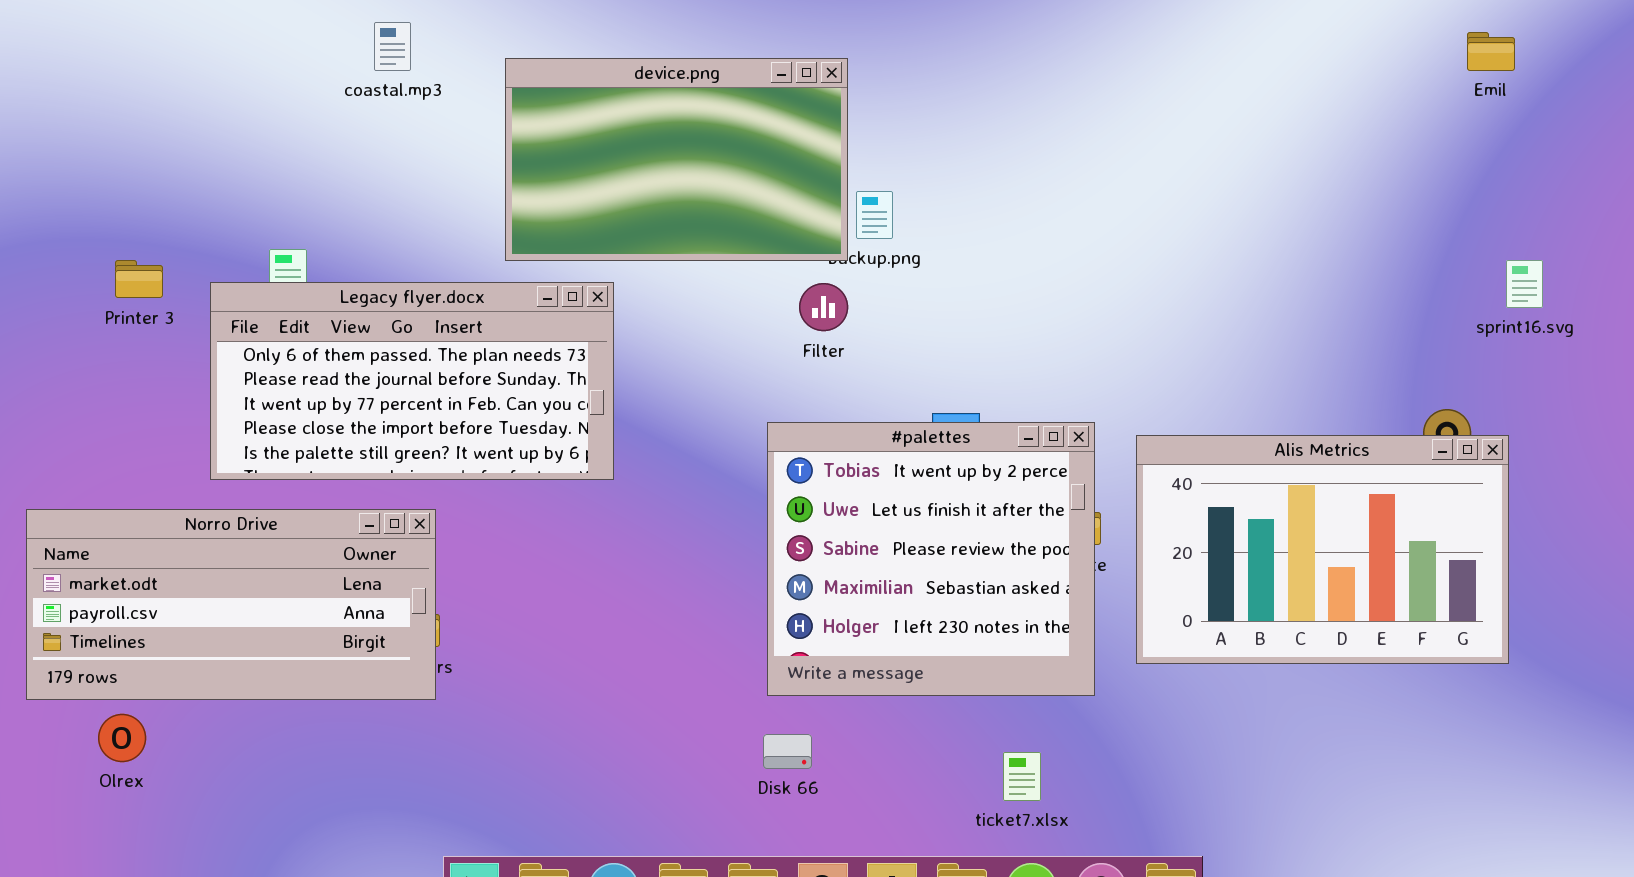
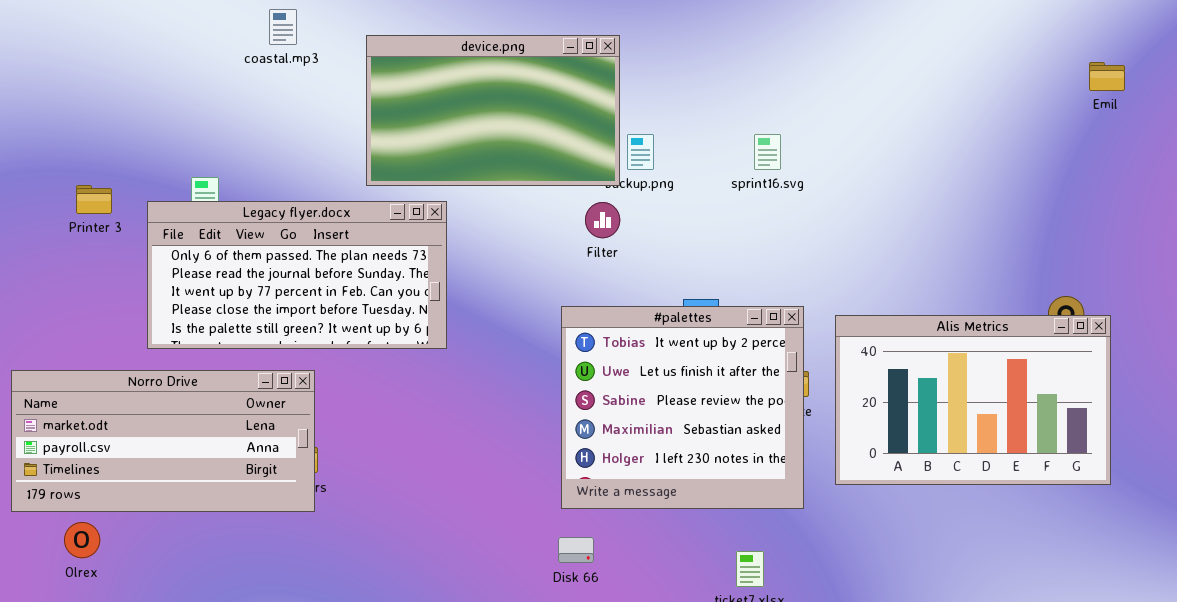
Emil: [1467,32,1515,71] -> [1089,62,1125,91], moved
sprint16.svg: [1506,260,1543,308] -> [754,134,781,170], moved

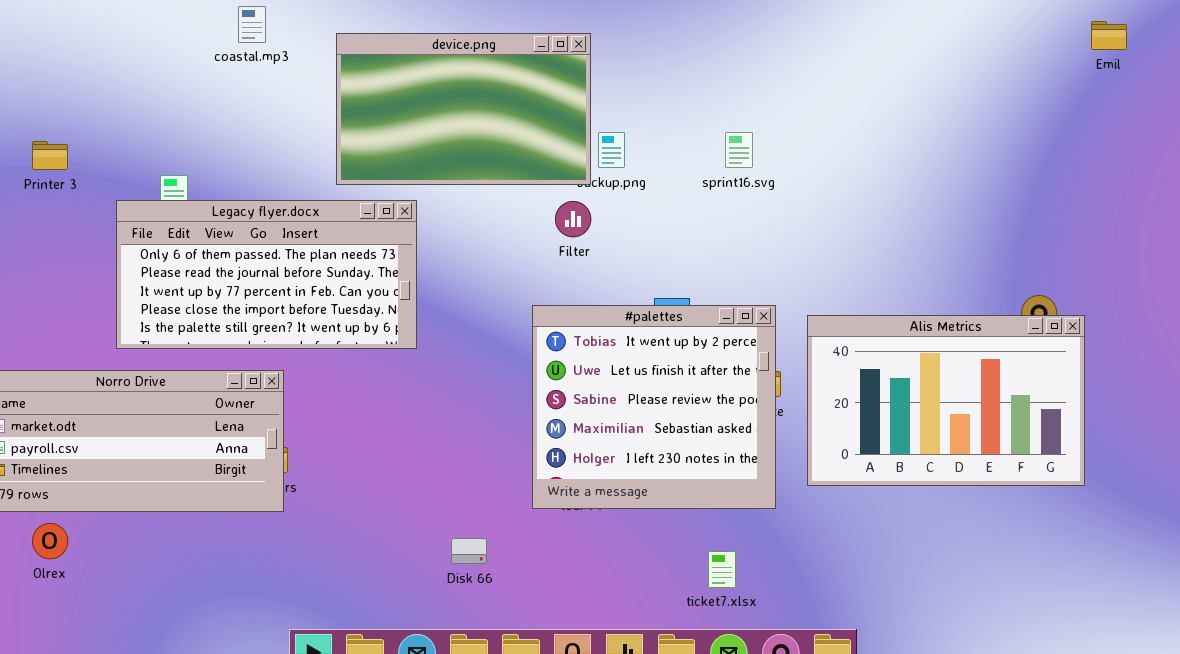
Emil: [1089,62,1125,91] -> [1091,21,1127,50], moved
Printer 3: [76,185,112,214] -> [32,141,68,170], moved
Disk 66: [558,537,594,563] -> [451,538,487,564], moved

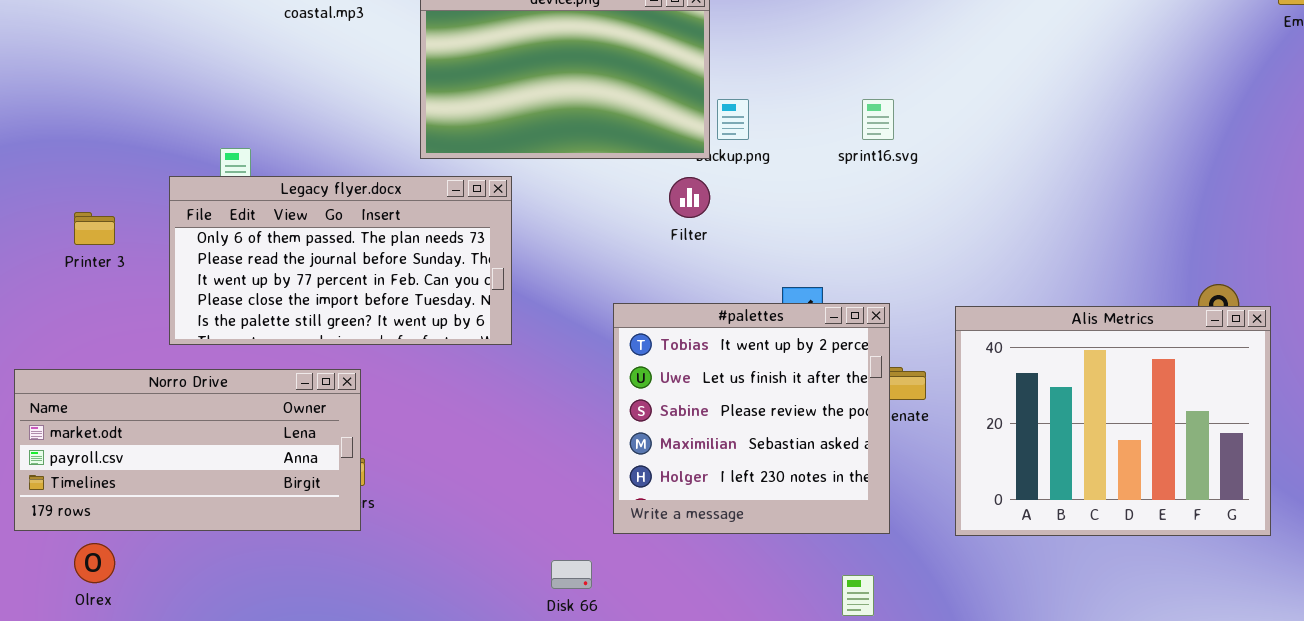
Printer 3: [32,141,68,170] -> [74,212,115,245], moved
#palettes: [532,305,776,509] -> [613,303,890,534], moved
Alis Metrics: [807,315,1085,486] -> [955,306,1271,536], resized

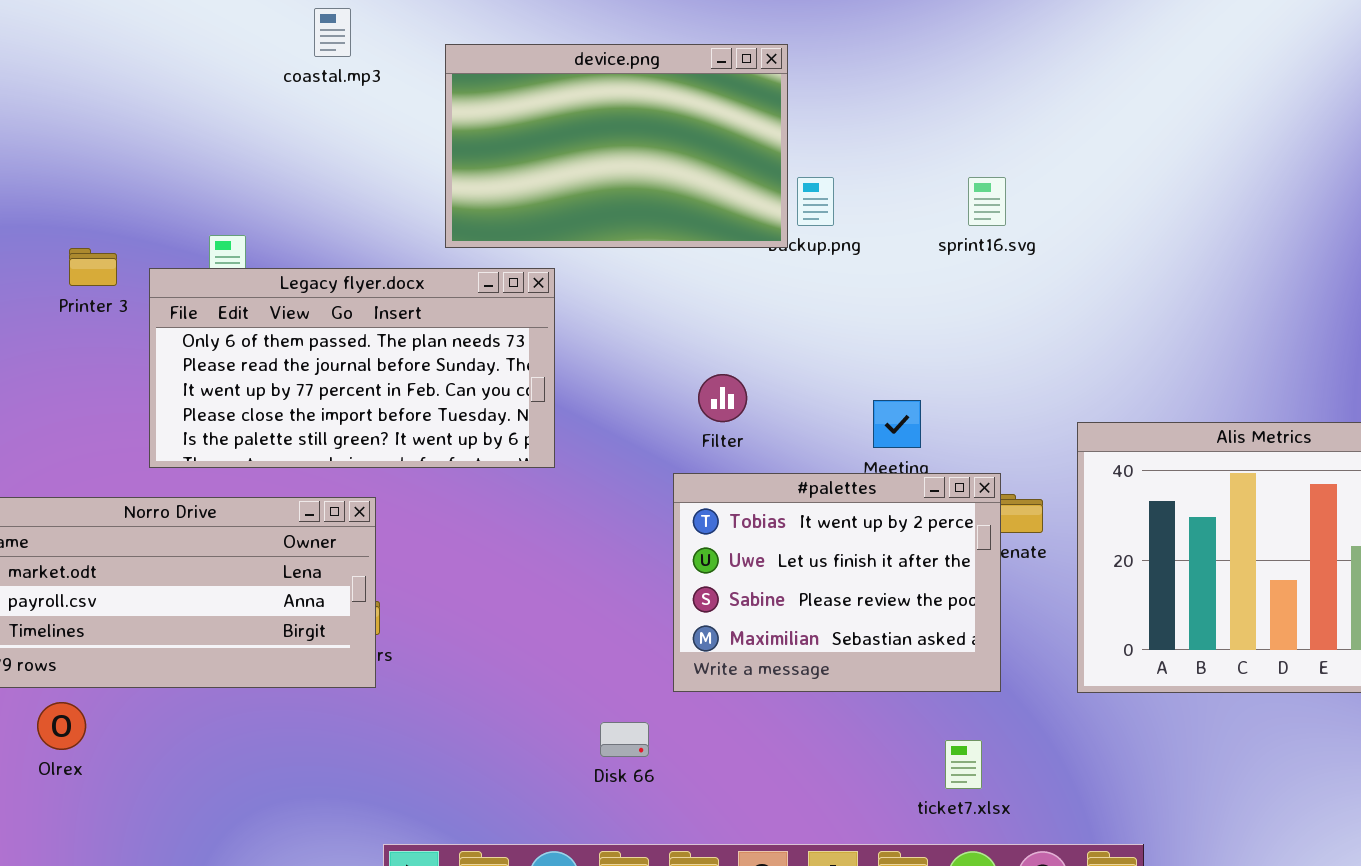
Filter: [669,177,710,218] -> [698,374,747,422], moved
Printer 3: [74,212,115,245] -> [69,248,117,286], moved
#palettes: [613,303,890,534] -> [673,473,1001,692], resized

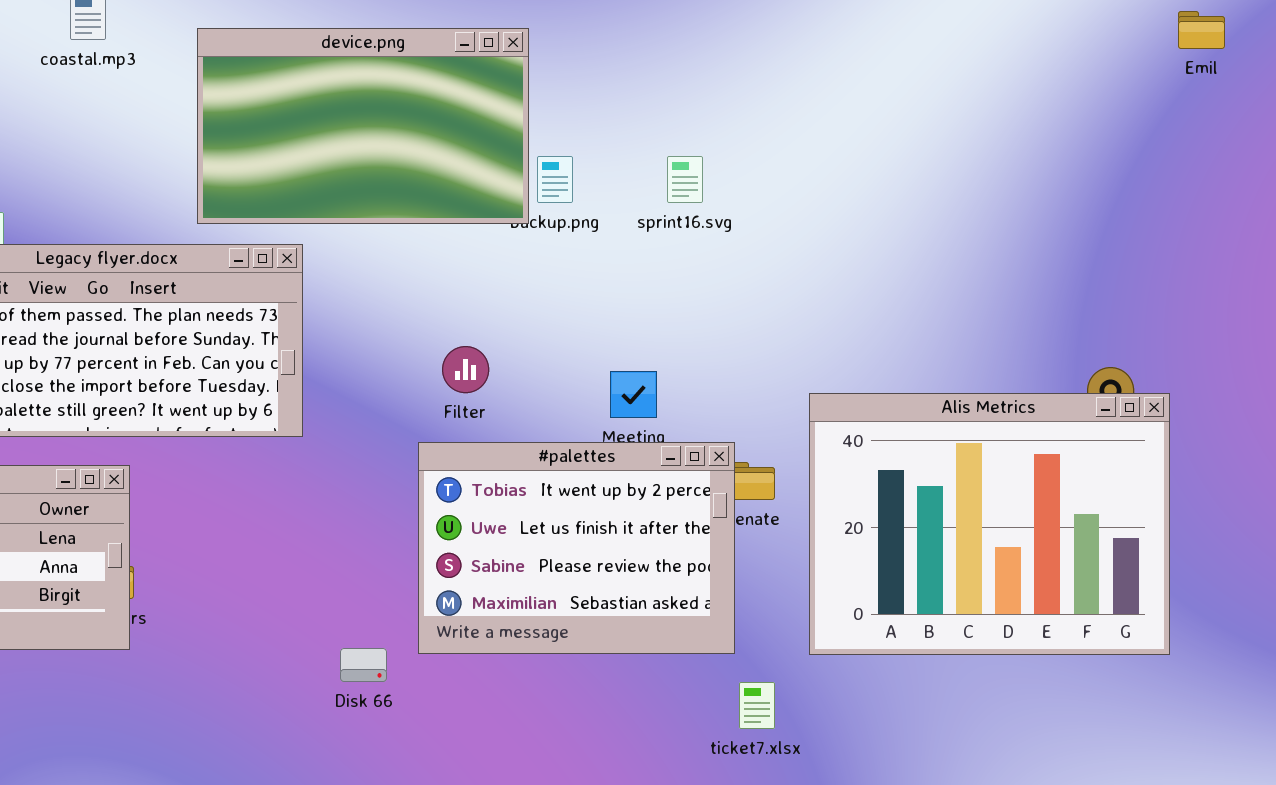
sprint16.svg: [968,177,1006,226] -> [667,156,703,203], moved
Disk 66: [600,722,649,757] -> [340,648,387,682], moved
ticket7.xlsx: [945,740,982,789] -> [739,682,775,729], moved

